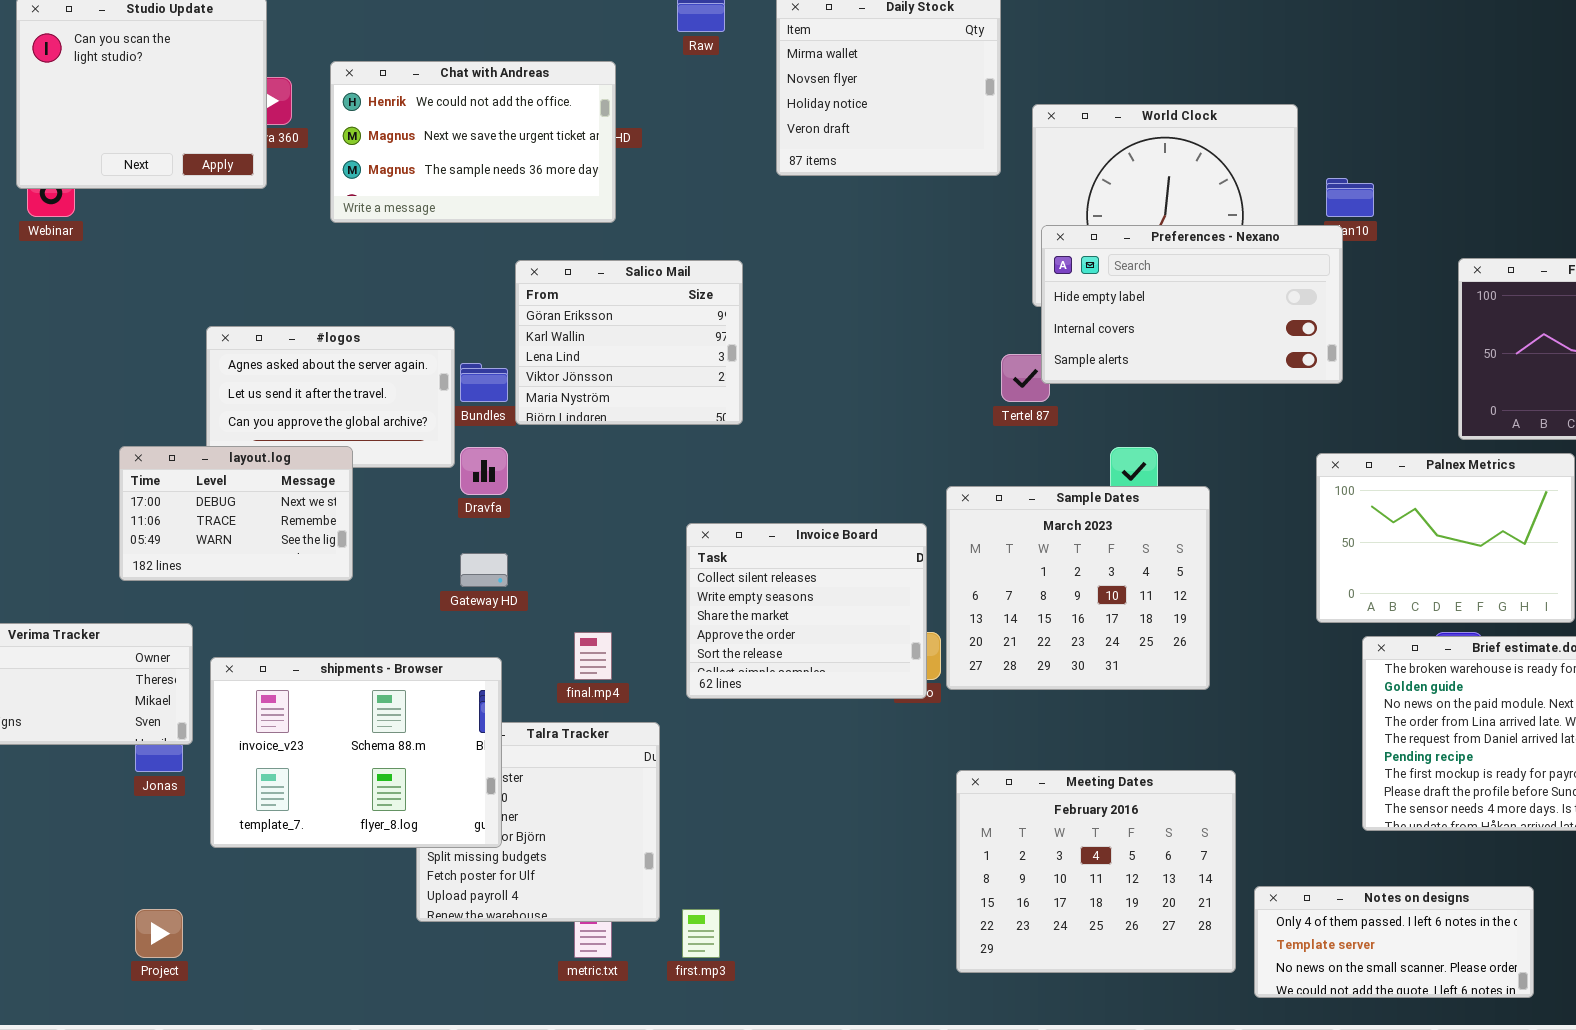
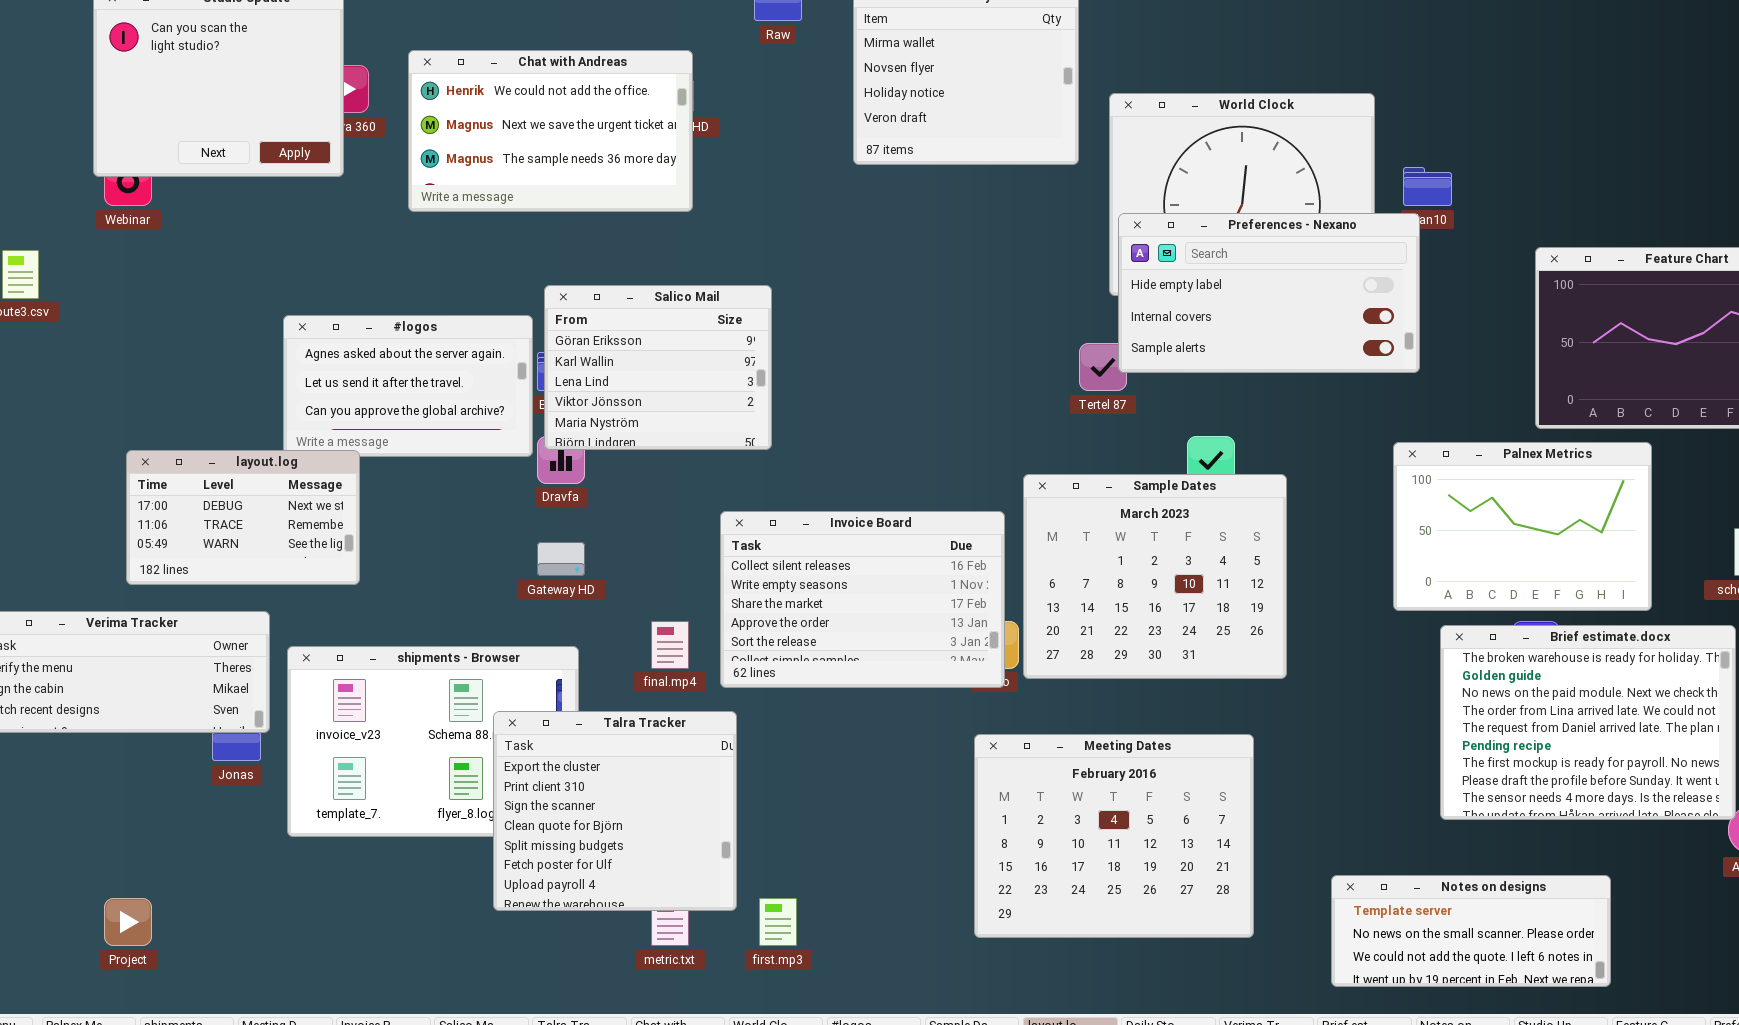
Salico Mail: [515,260,743,425] -> [544,285,772,450], moved
layout.log: [119,446,353,581] -> [126,450,360,585], moved
Invoice Board: [686,523,927,699] -> [720,511,1005,688], resized
Talra Tracker: [416,722,660,922] -> [493,711,737,911], raised
Meeting Dates: [956,770,1236,973] -> [974,734,1254,938], moved
Notes on designs: [1254,886,1534,998] -> [1331,875,1611,987], scrolled down 1 row
Project: [135,909,183,958] -> [104,898,152,946], moved

